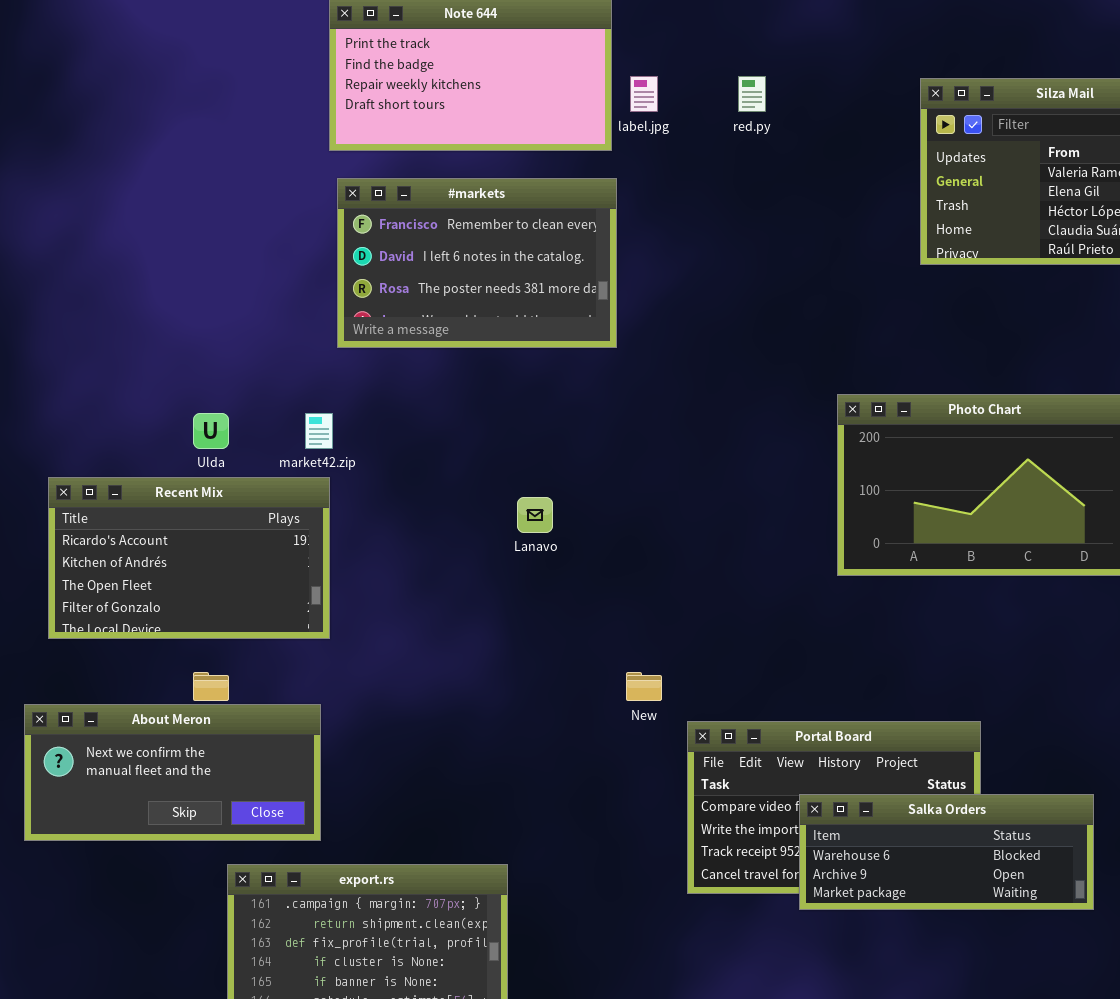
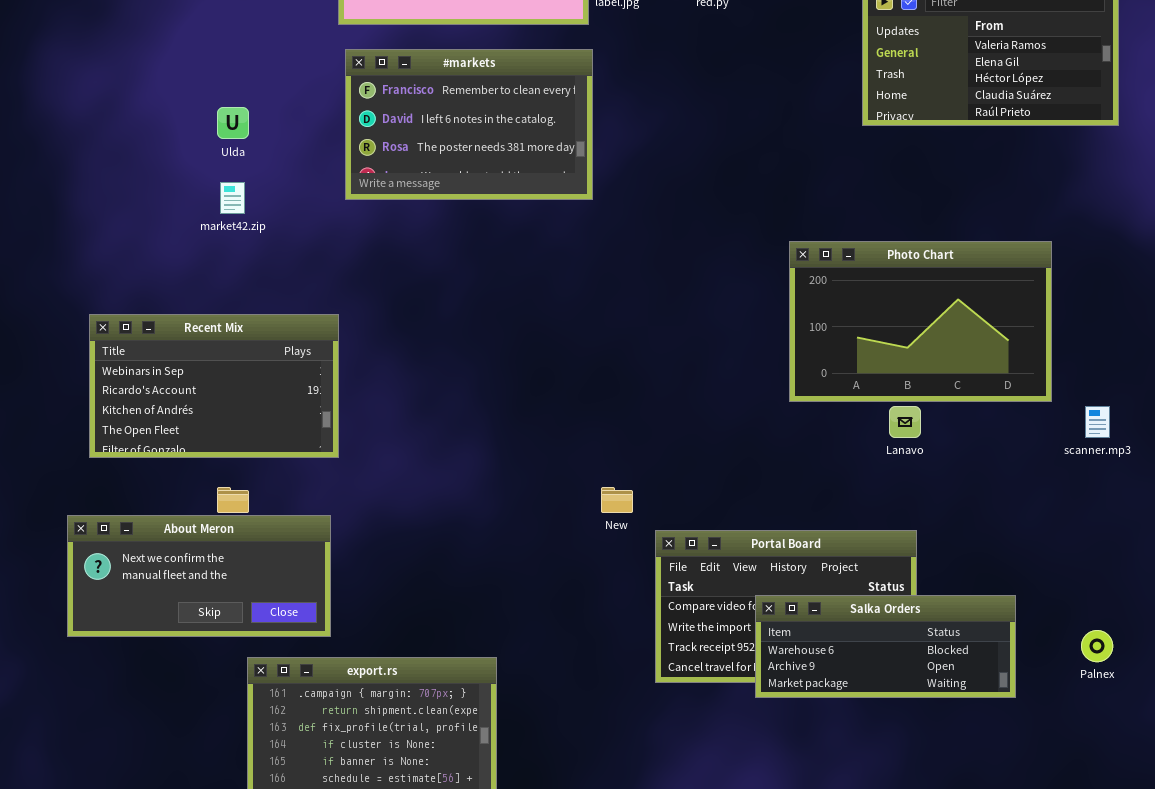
Ulda: [193,413,229,449] -> [217,107,249,139], moved
market42.zip: [305,413,333,449] -> [220,182,245,214], moved
Recent Mix: [48,477,330,639] -> [89,314,339,458], scrolled up 1 row
Lanavo: [517,497,553,533] -> [889,406,921,438], moved

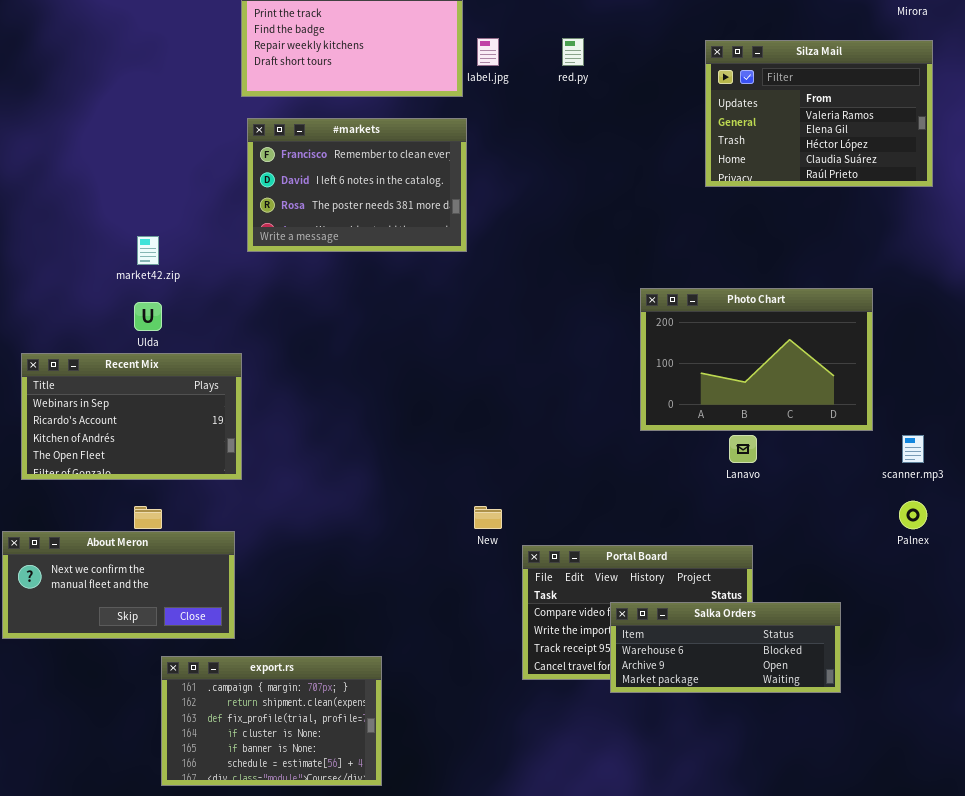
Ulda: [217,107,249,139] -> [134,302,162,331], moved
Palnex: [1081,630,1113,662] -> [899,501,927,529], moved

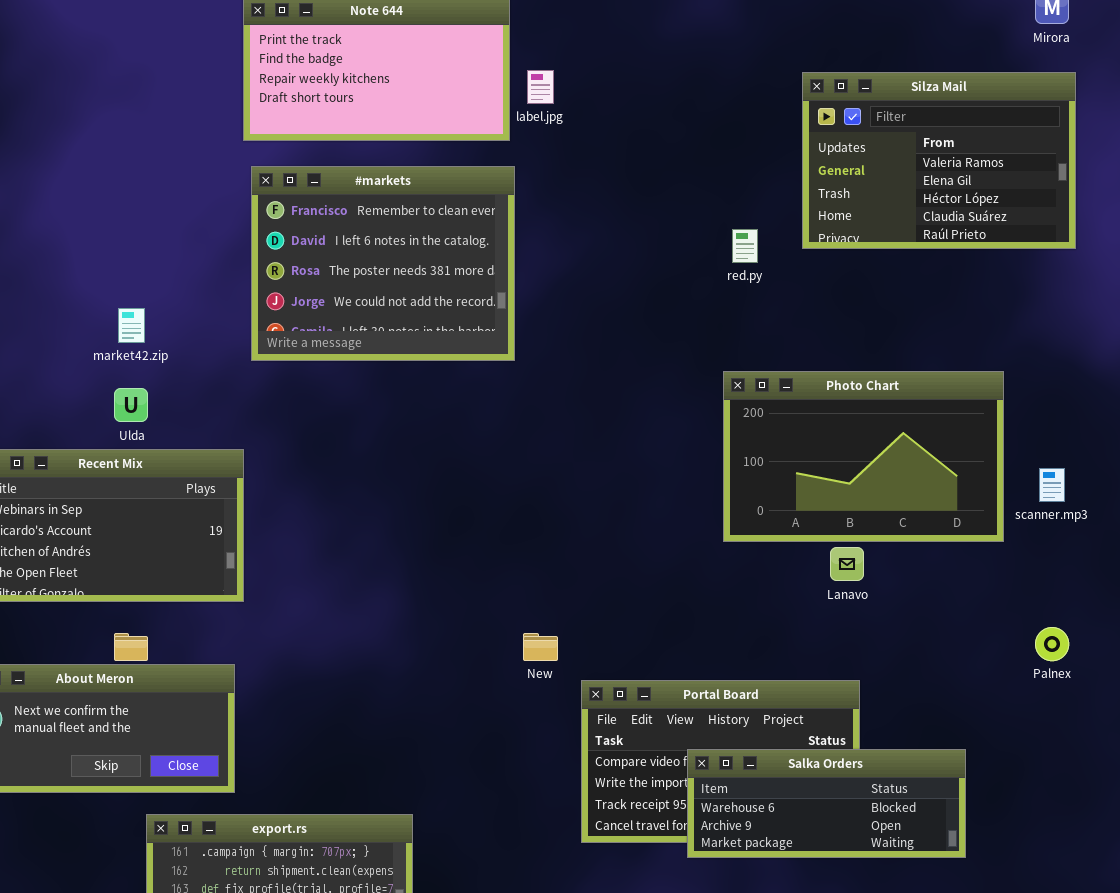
red.py: [562,38,584,66] -> [732,229,758,263], moved
#markets: [247,118,467,252] -> [251,166,515,361], resized
scanner.mp3: [902,435,924,463] -> [1039,468,1065,502], moved

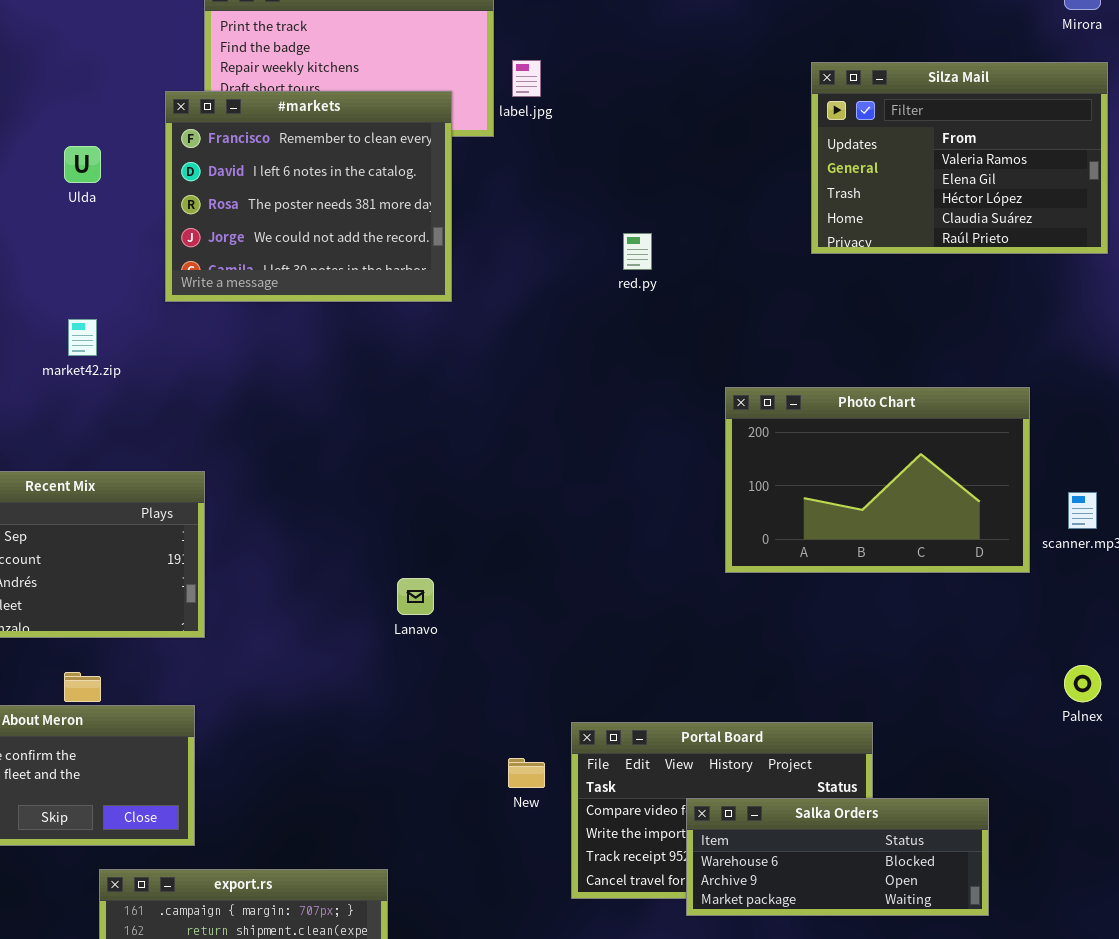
#markets: [251,166,515,361] -> [165,91,452,302], moved
red.py: [732,229,758,263] -> [623,233,652,270], moved
Ulda: [114,388,148,422] -> [64,146,101,183], moved
Lanavo: [830,547,864,581] -> [397,578,434,615], moved
New: [523,633,558,661] -> [508,758,545,788], moved

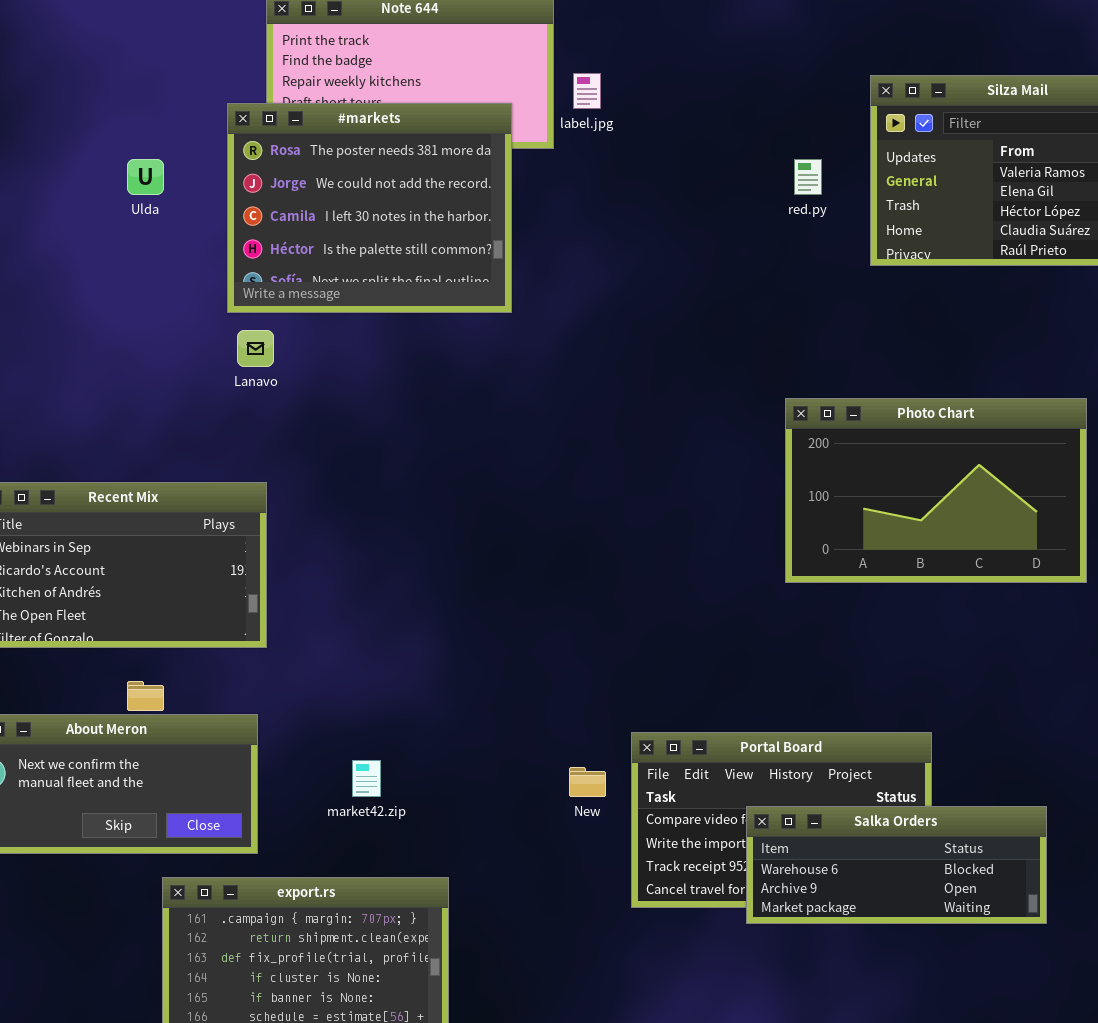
#markets: [165,91,452,302] -> [227,103,512,313], scrolled down 2 rows
red.py: [623,233,652,270] -> [794,159,822,195], moved
market42.zip: [68,319,97,356] -> [352,760,381,797], moved
Lanavo: [397,578,434,615] -> [237,330,274,367], moved

